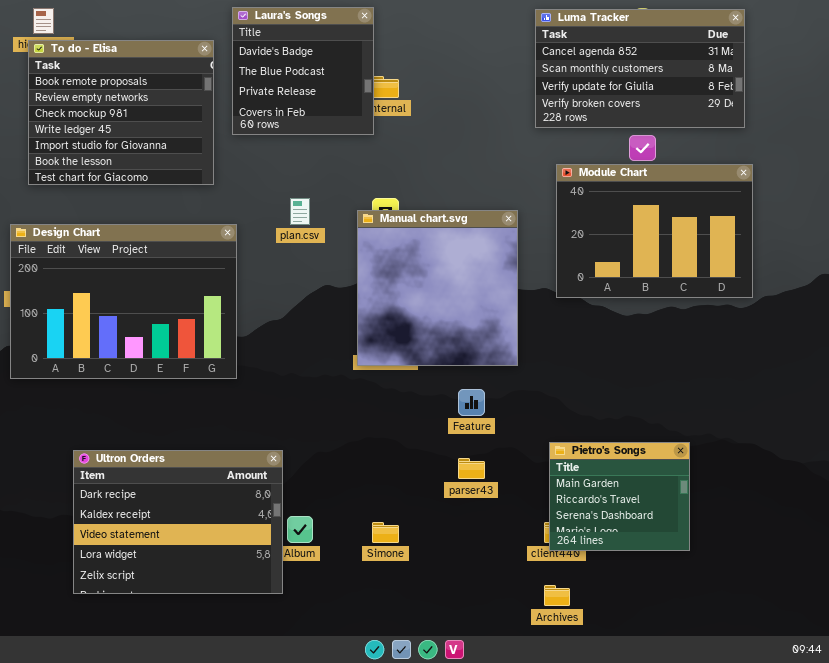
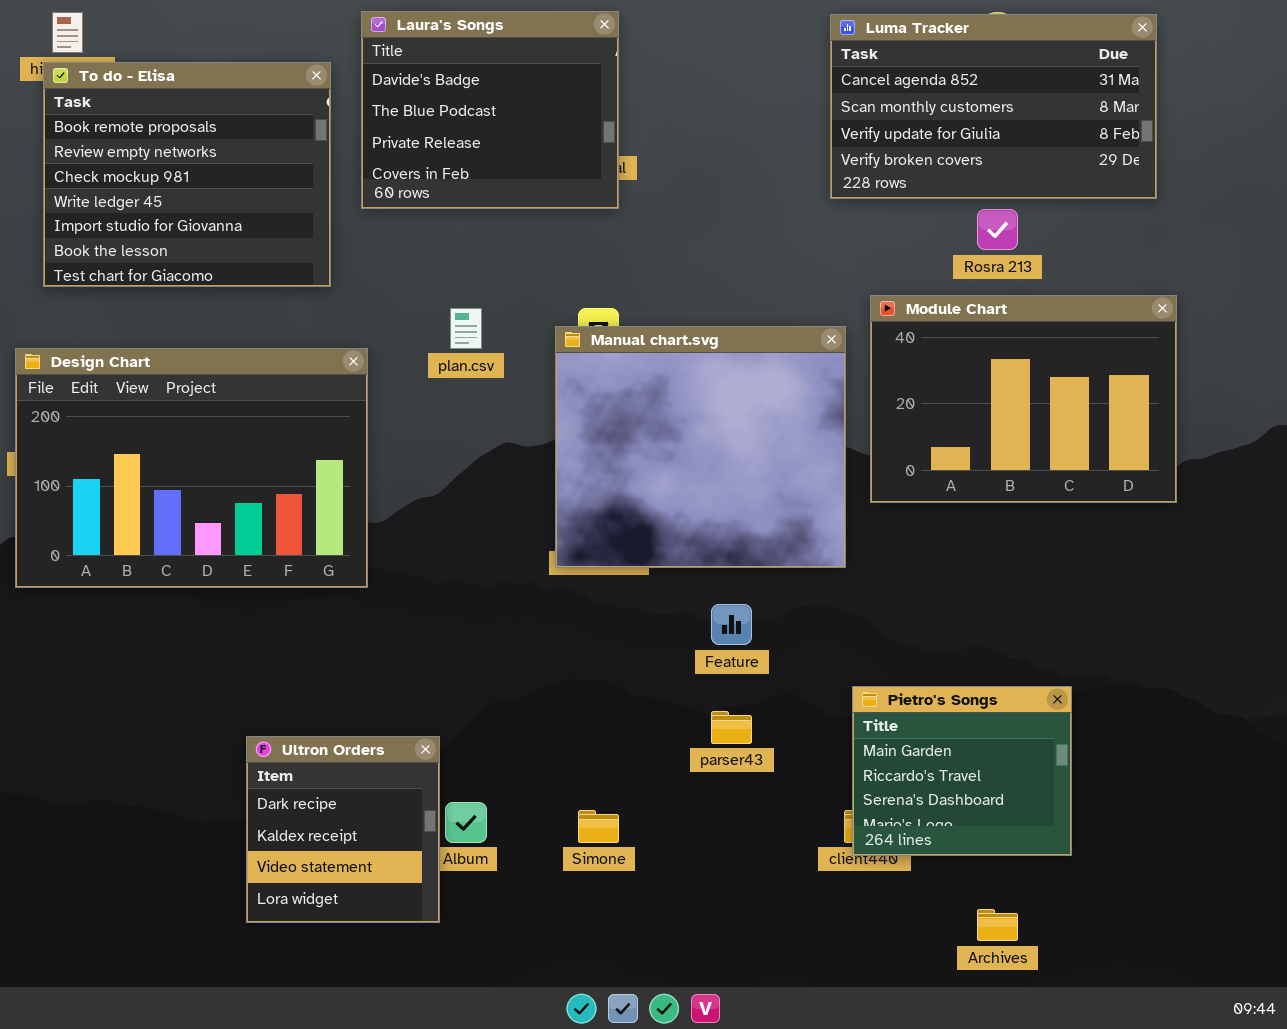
Laura's Songs: [232,7,374,135] -> [361,11,619,209], resized
Module Chart: [556,164,753,298] -> [870,295,1177,503], moved
Manual chart.svg: [357,210,518,366] -> [555,326,846,568], resized
Ultron Orders: [73,450,283,594] -> [246,736,440,923], resized
Archives: [544,585,570,606] -> [977,909,1018,941], moved

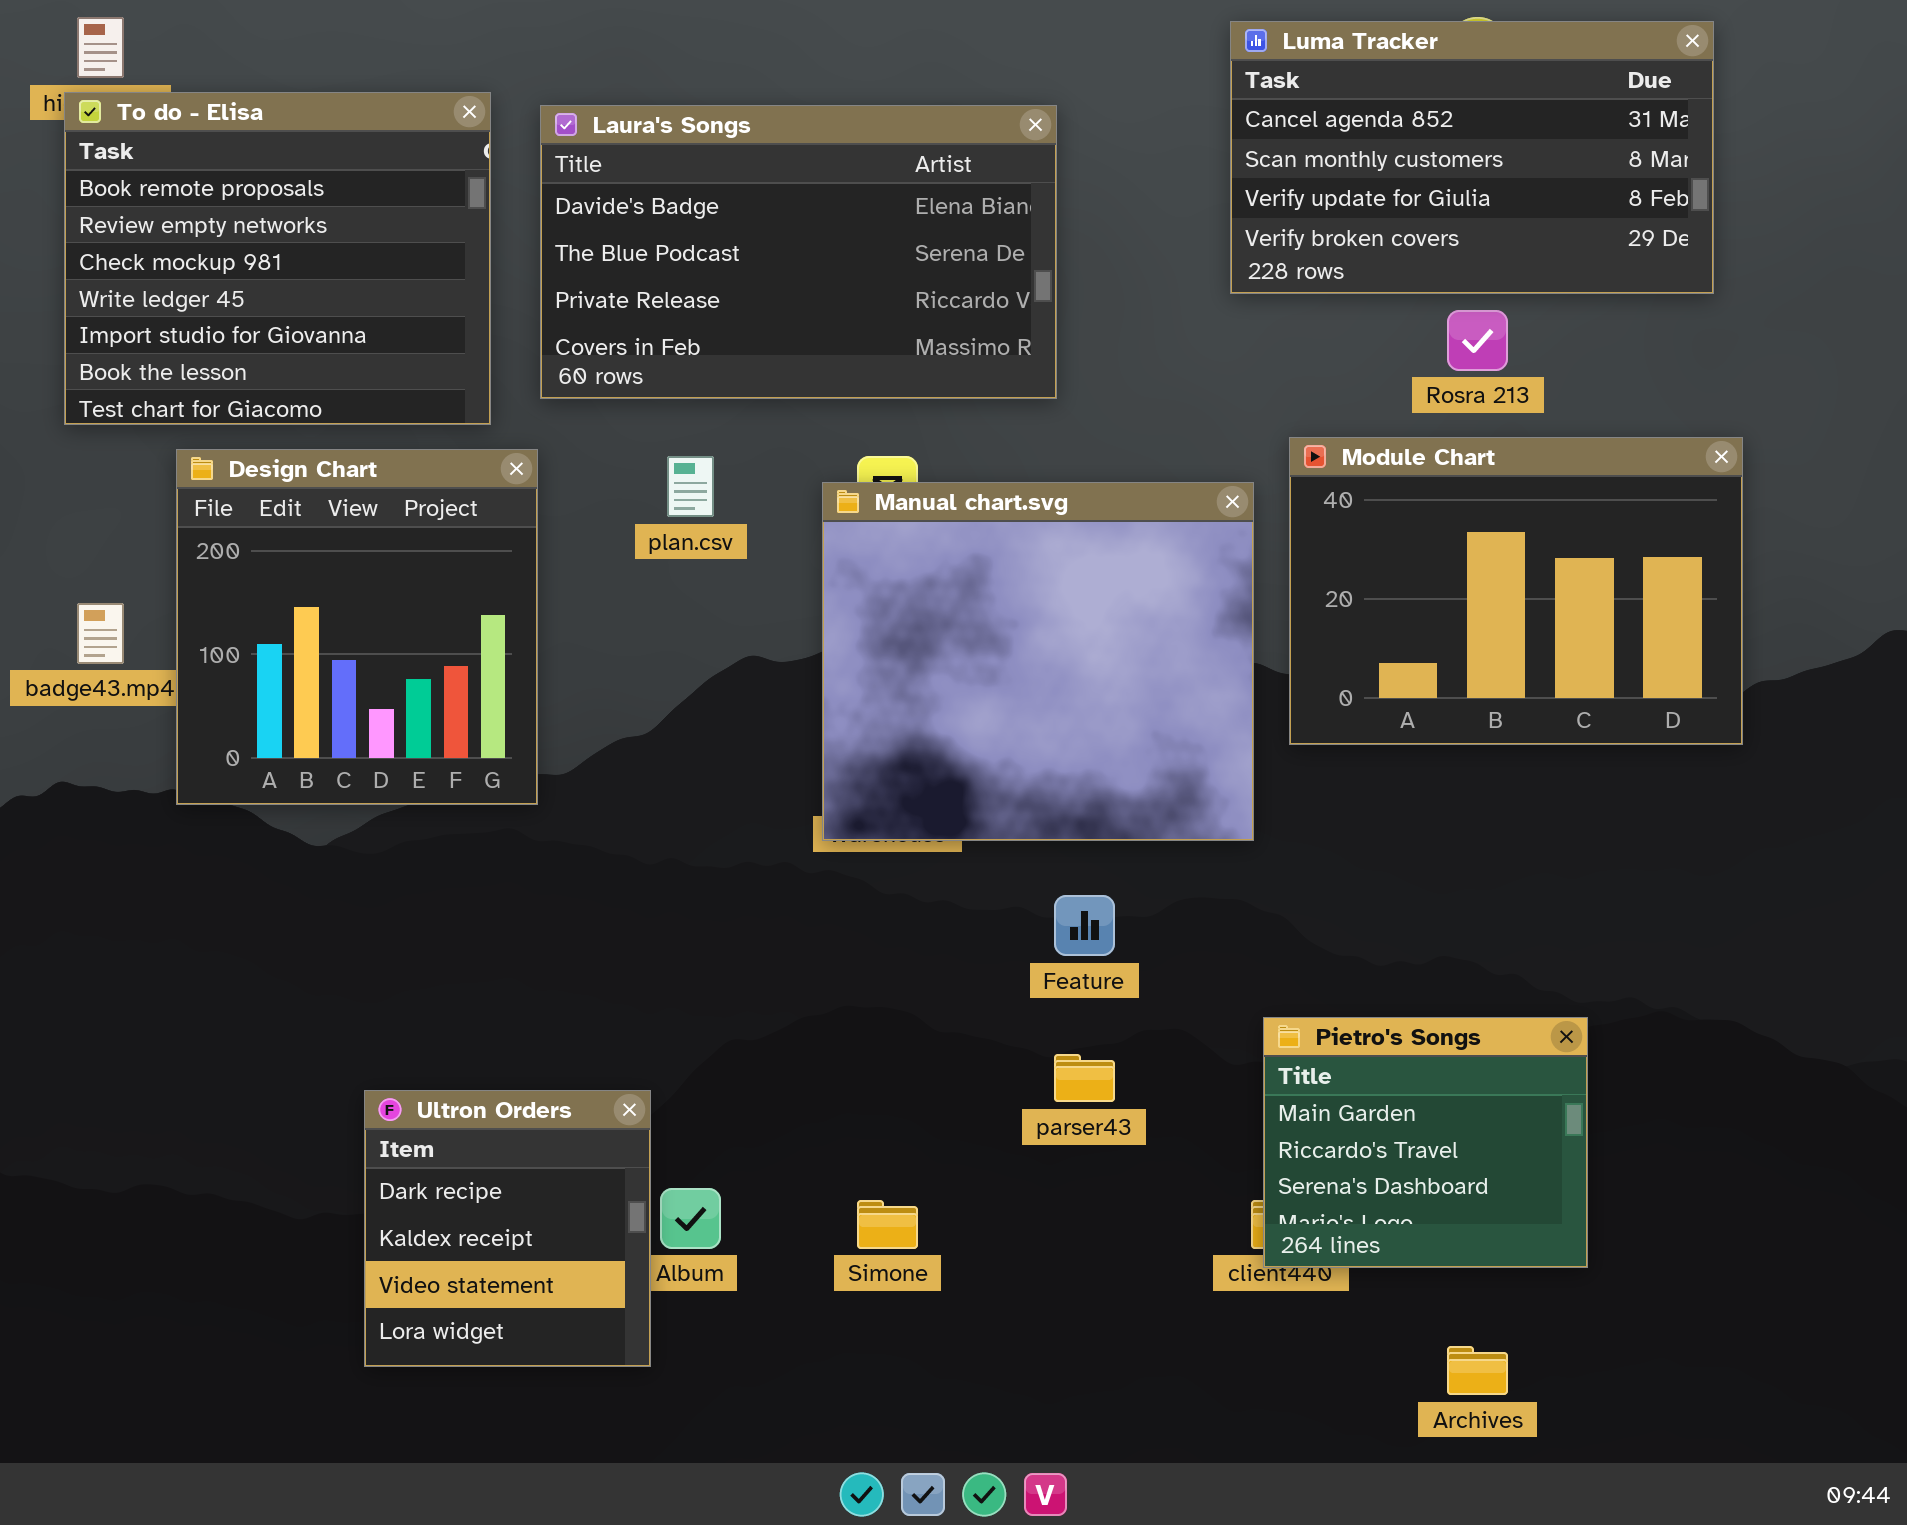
Laura's Songs: [361,11,619,209] -> [540,105,1057,399], moved, resized
Design Chart: [15,348,368,588] -> [176,449,538,805], moved, resized

